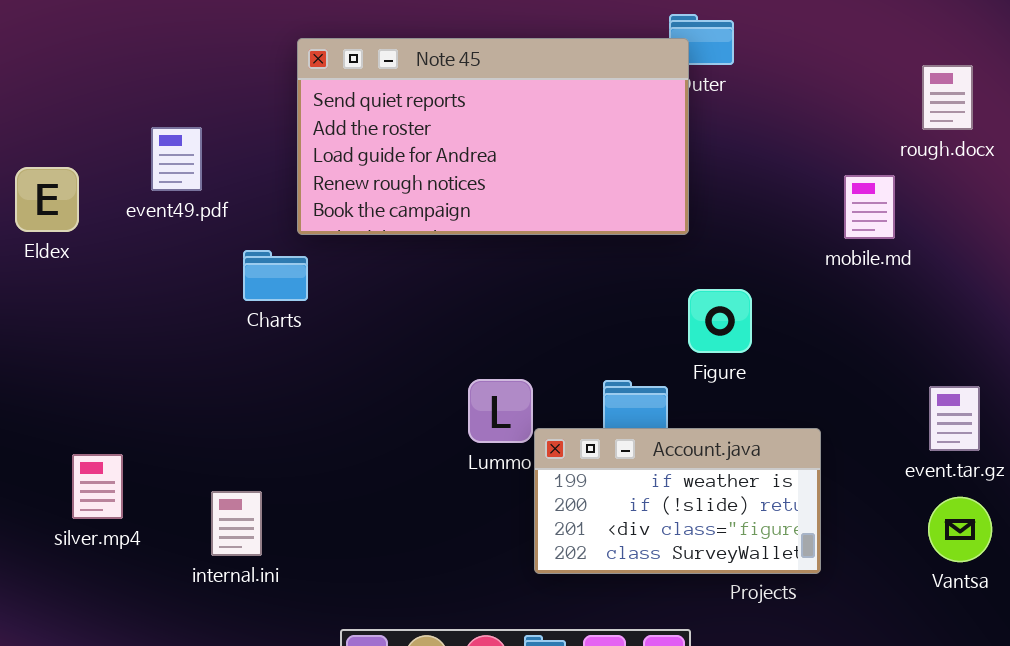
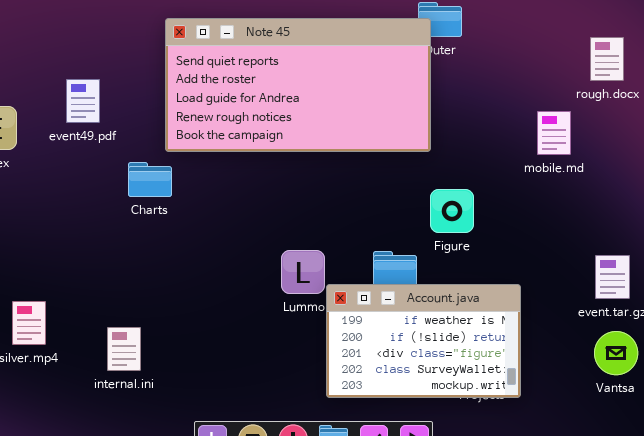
Account.java: [534,428,821,574] -> [326,284,521,398], resized

